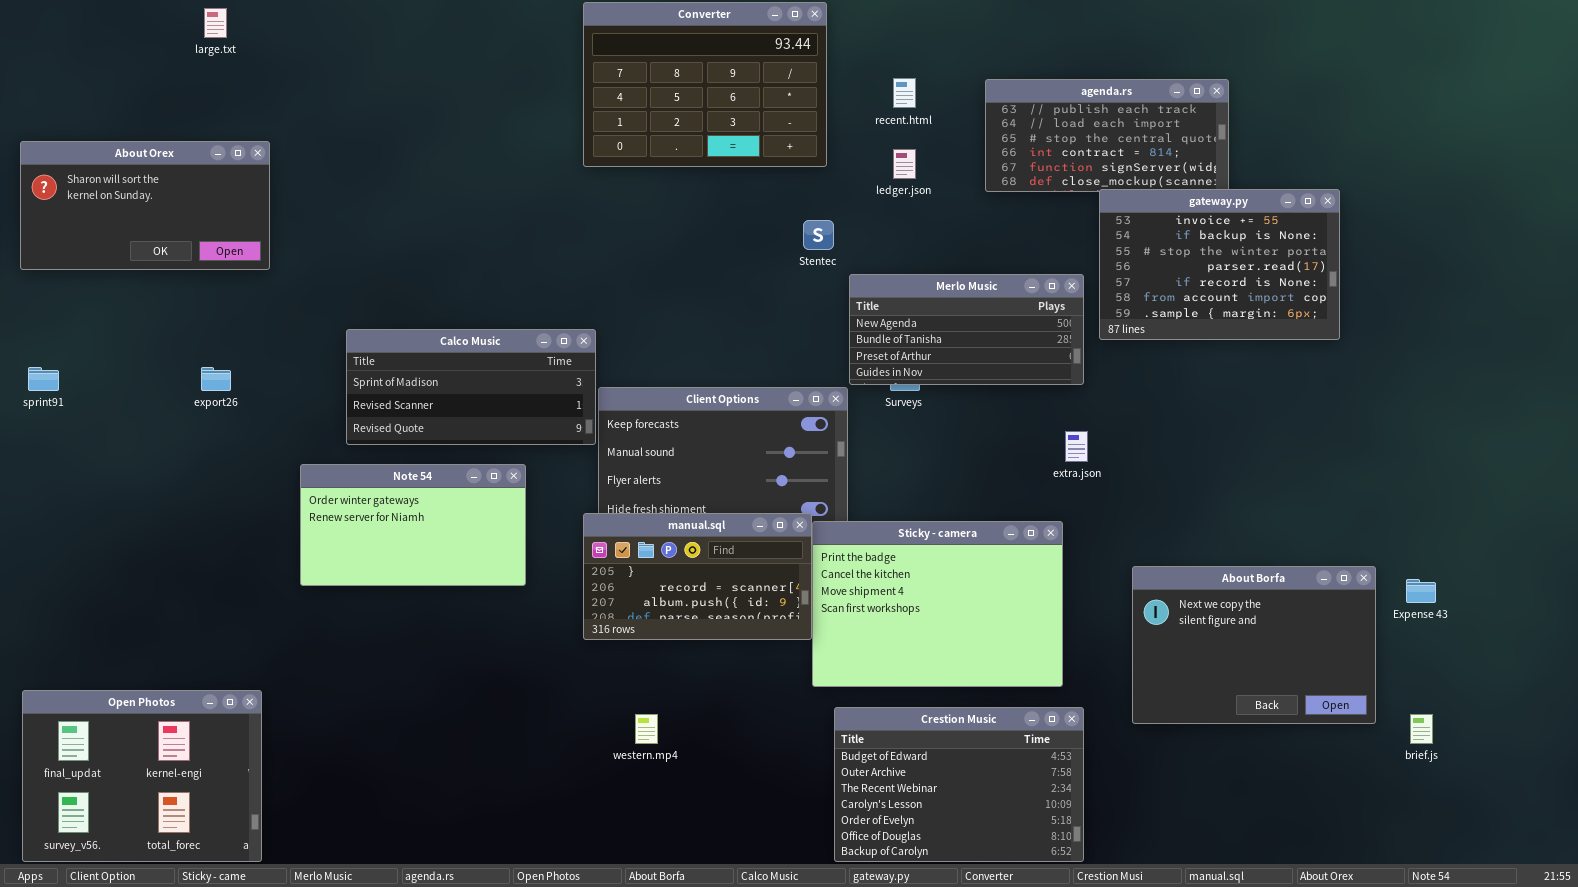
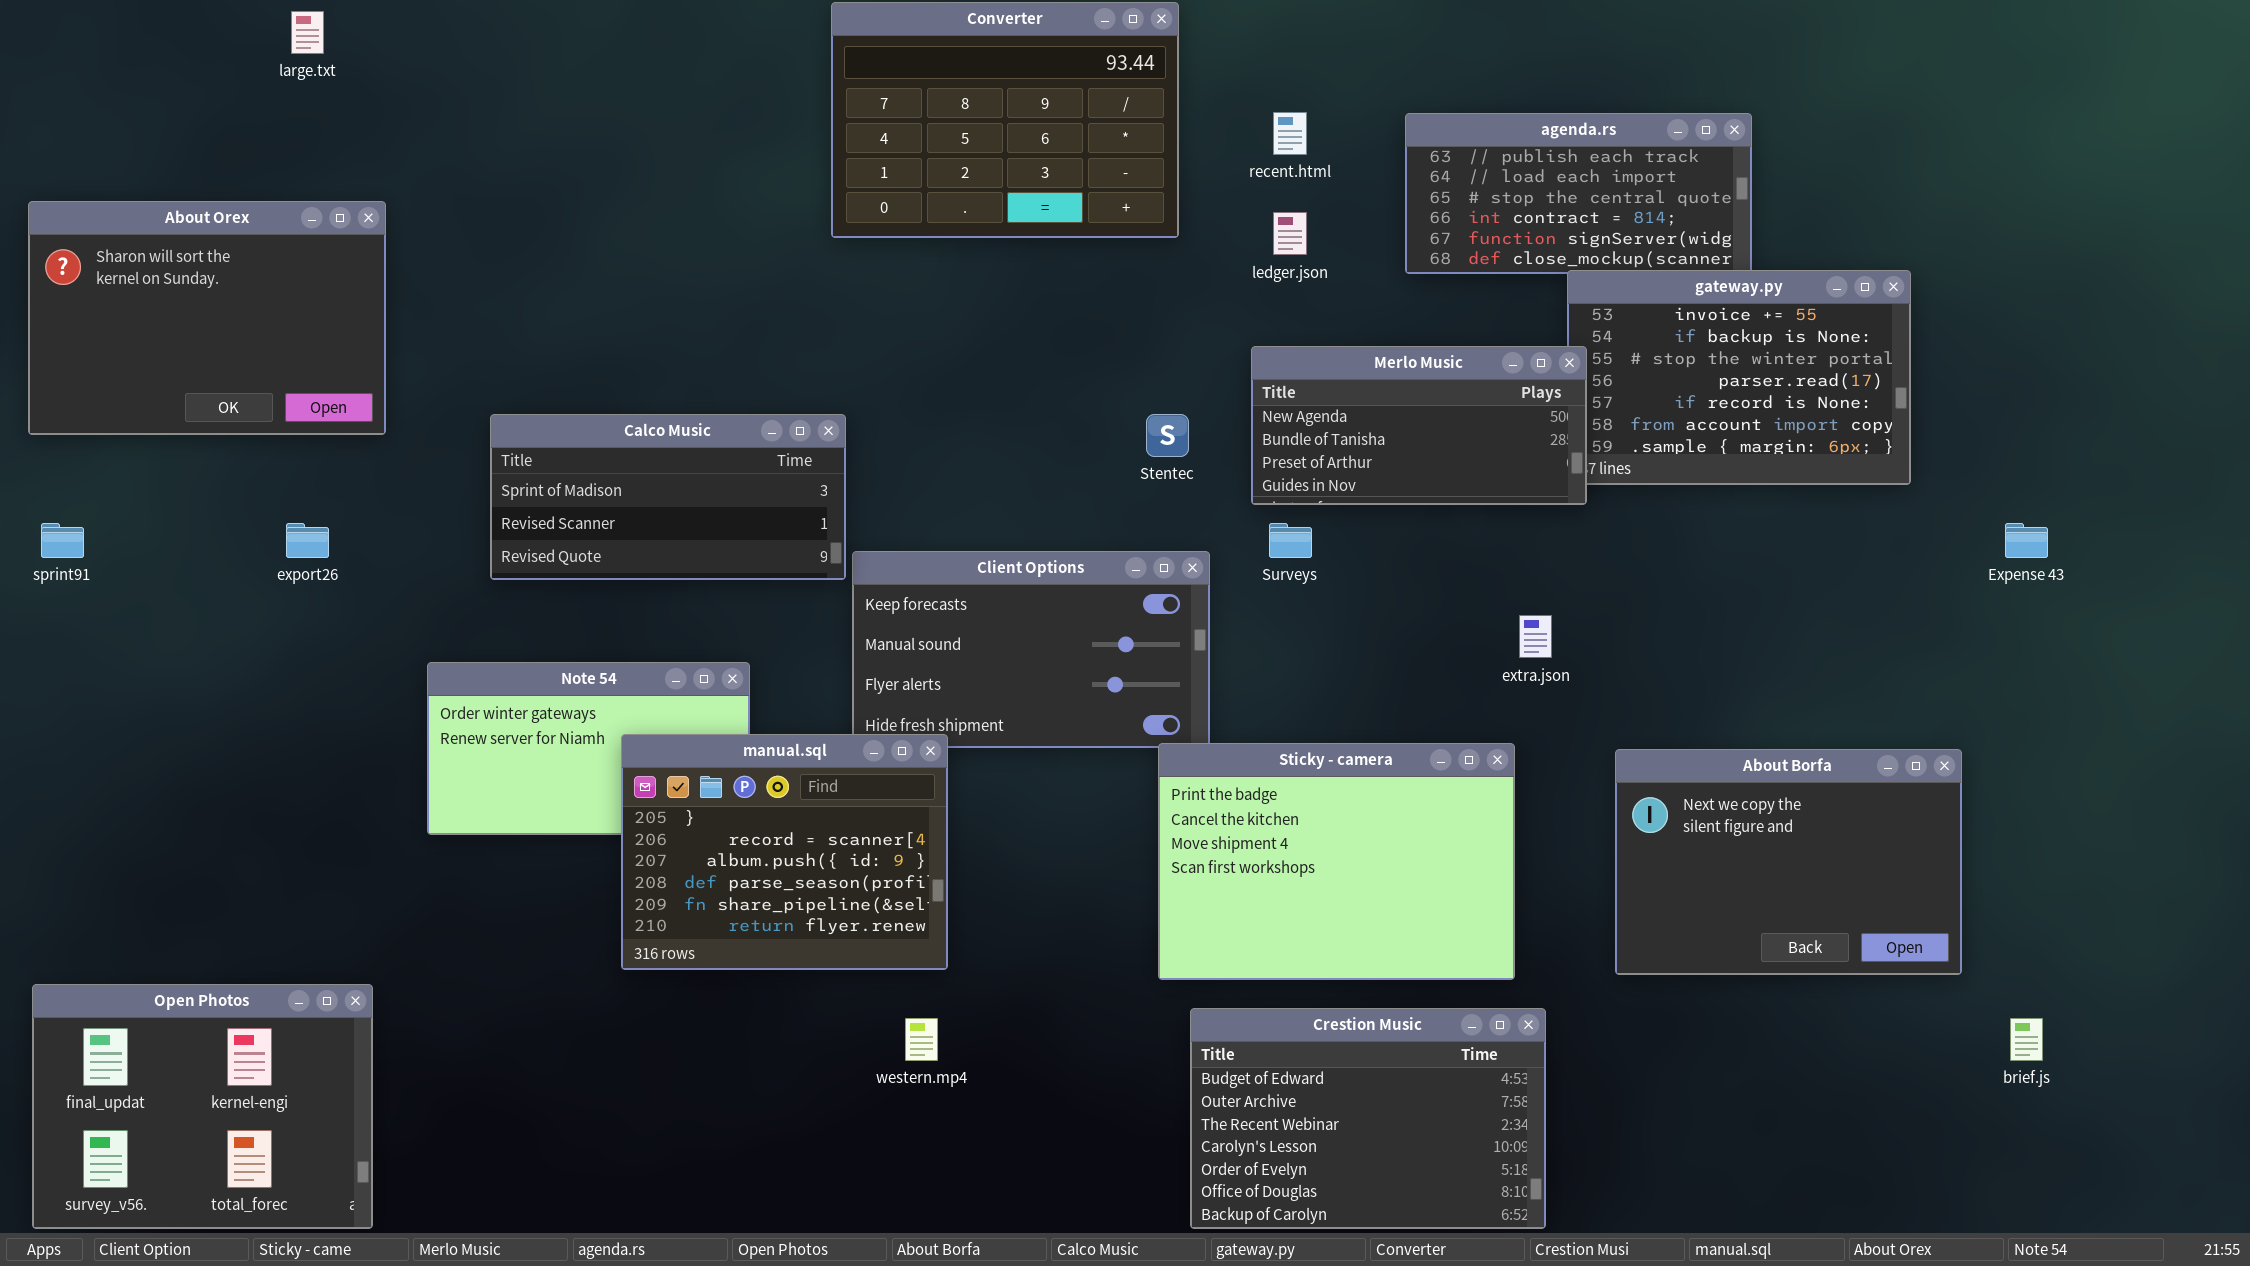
About Orex: [20,141,270,270] -> [28,201,386,435], resized
Stentec: [803,220,834,250] -> [1146,414,1189,457], moved
Merlo Music: [849,274,1084,385] -> [1251,346,1587,505], moved
Calco Music: [346,329,596,445] -> [490,414,846,580], moved
manual.sql: [583,513,812,640] -> [621,734,948,970], moved, resized
About Borfa: [1132,566,1376,724] -> [1615,749,1962,975], moved
Expense 43: [1406,579,1436,603] -> [2005,523,2048,558], moved

